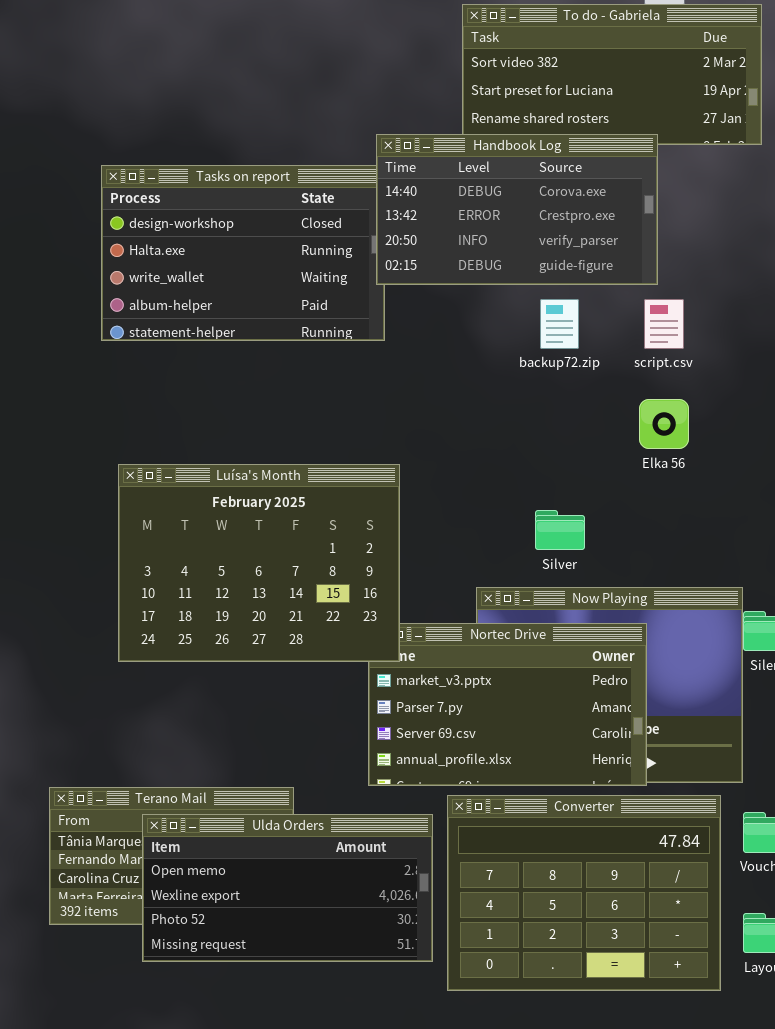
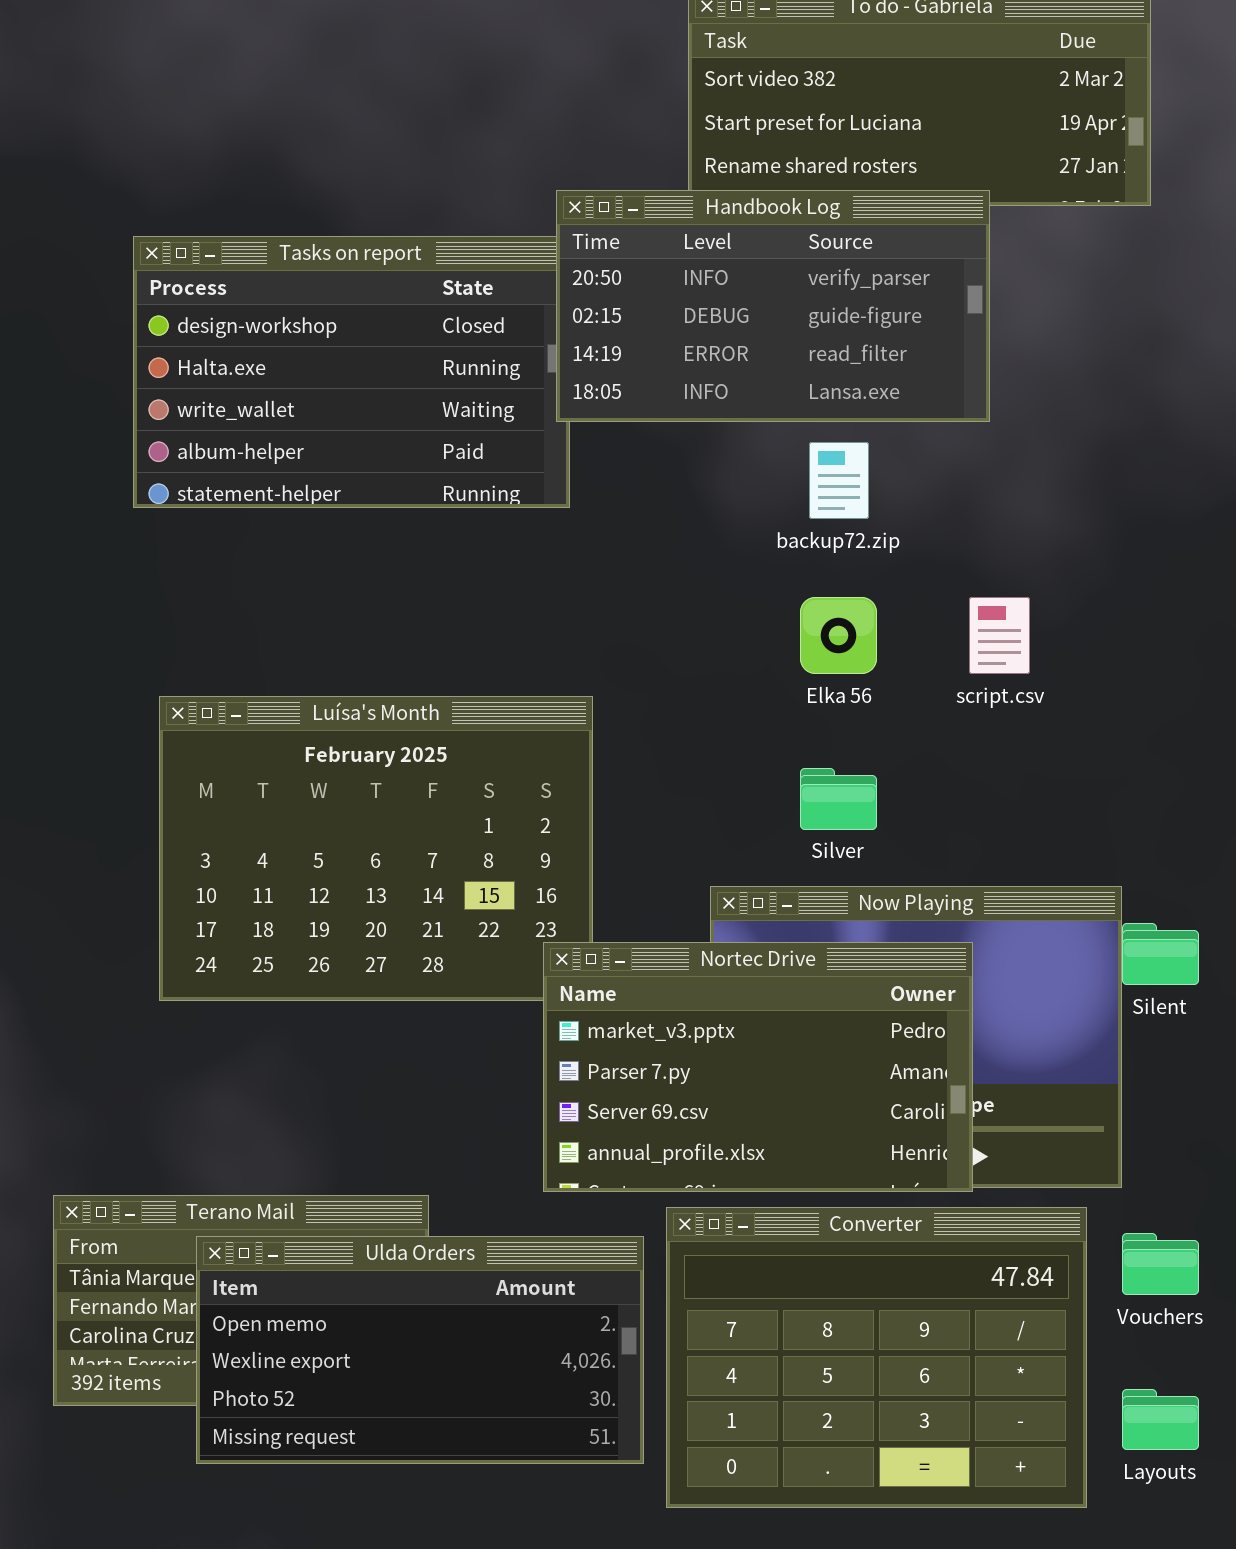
Handbook Log: [376,134,658,285] -> [556,190,990,422], scrolled down 2 rows
script.csv: [644,299,684,349] -> [969,597,1030,674], moved
Elka 56: [639,399,689,449] -> [800,597,877,674], moved
Nortec Drive: [368,623,647,786] -> [543,942,973,1192], raised

